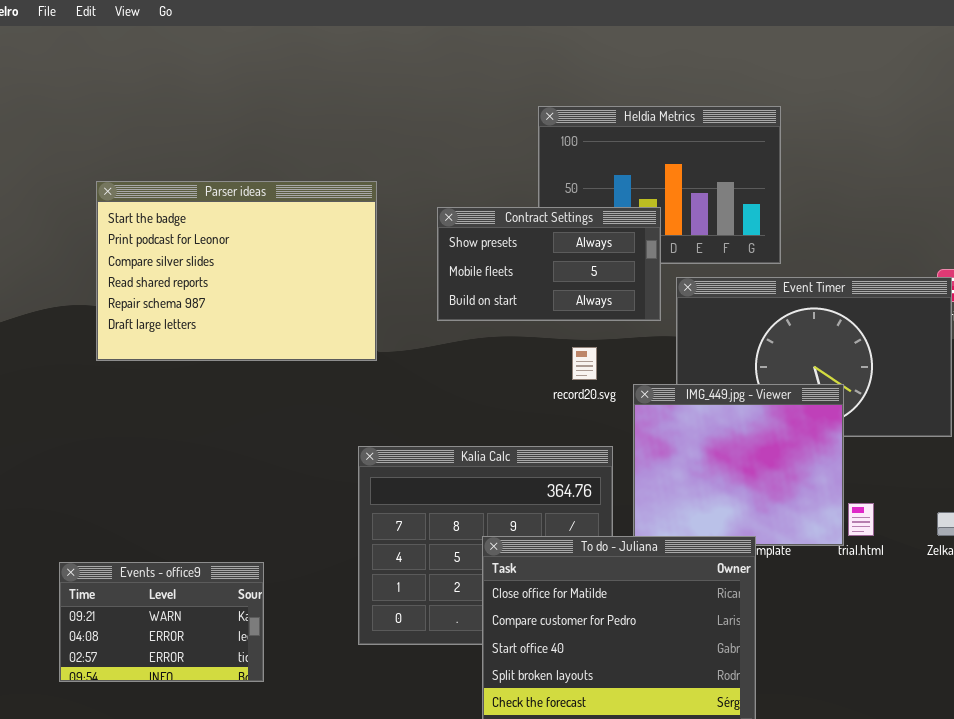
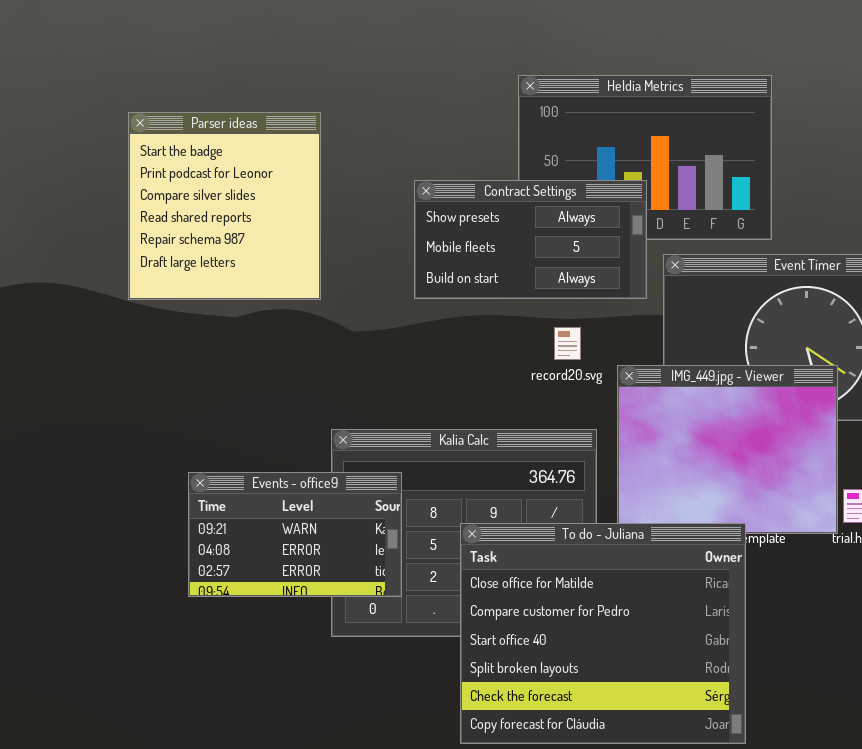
Parser ideas: [96,181,377,361] -> [128,112,321,300], moved, resized
Events - office9: [59,562,264,682] -> [188,472,402,597], moved

